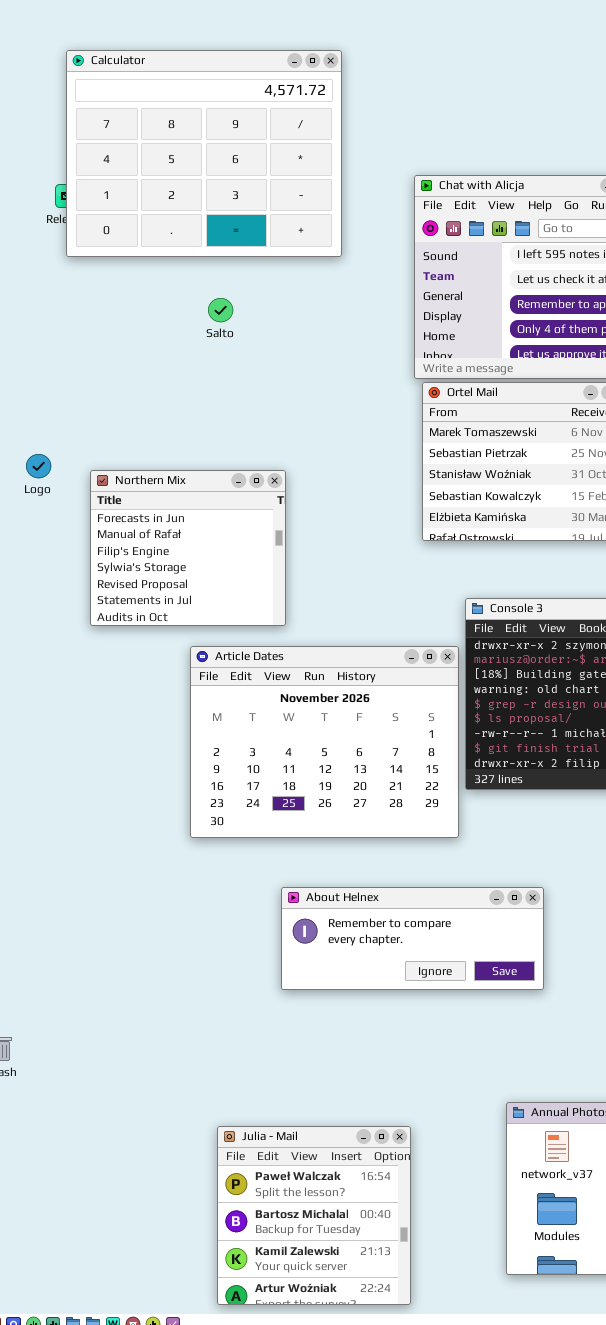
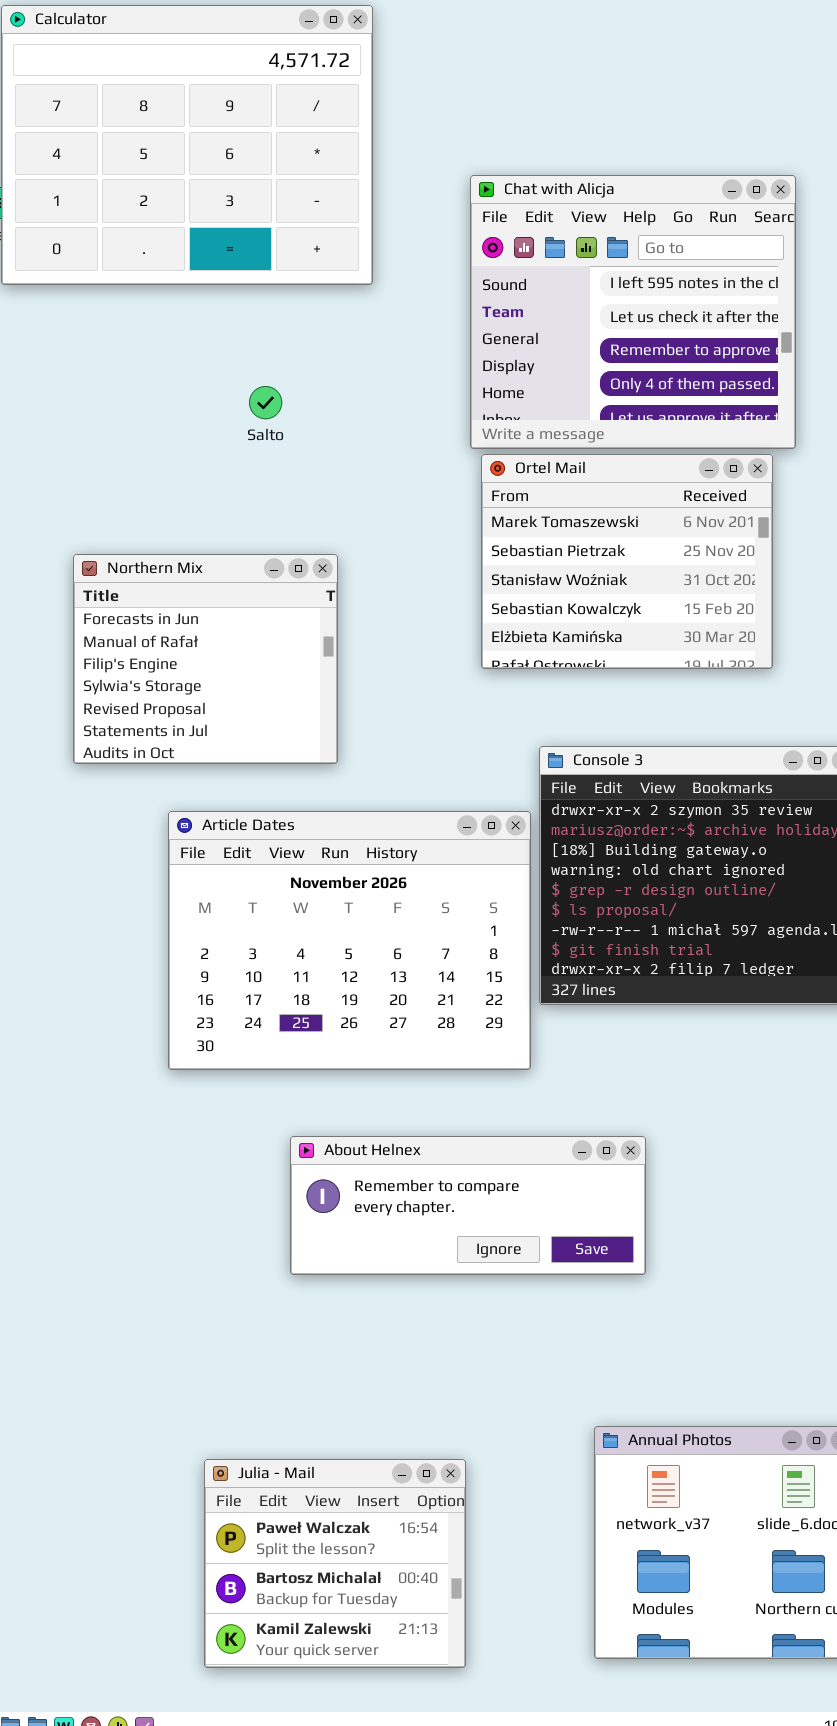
Salto: [208,298,233,322] -> [249,386,282,419], moved
Northern Mix: [90,470,286,626] -> [73,554,338,764], moved
Julia - Mail: [217,1126,411,1305] -> [204,1459,466,1668], resized

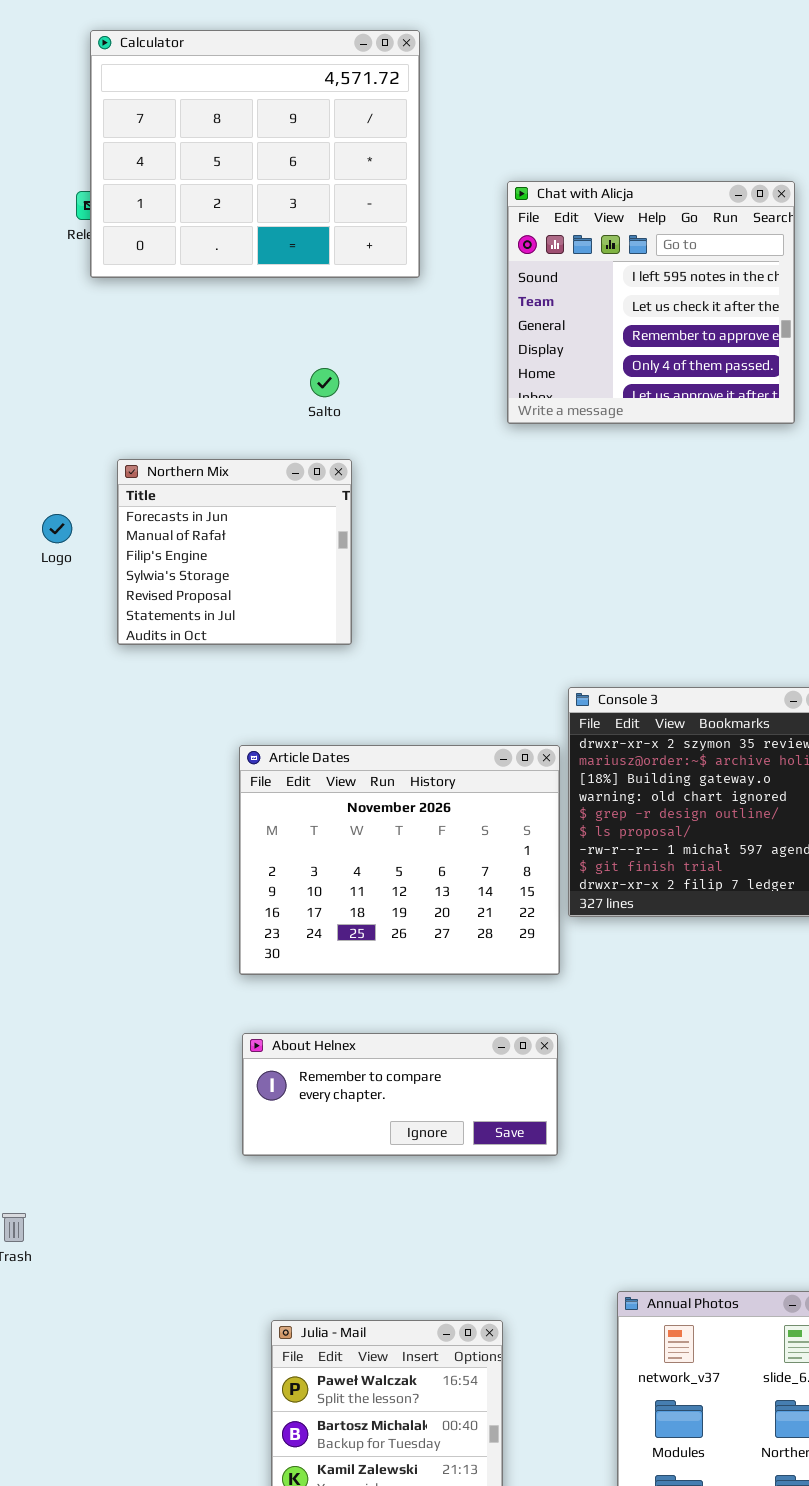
Ortel Mail: [481,454,773,669] -> none, closed
Northern Mix: [73,554,338,764] -> [117,459,352,645], moved
About Helnex: [290,1136,646,1275] -> [242,1033,558,1156], moved

